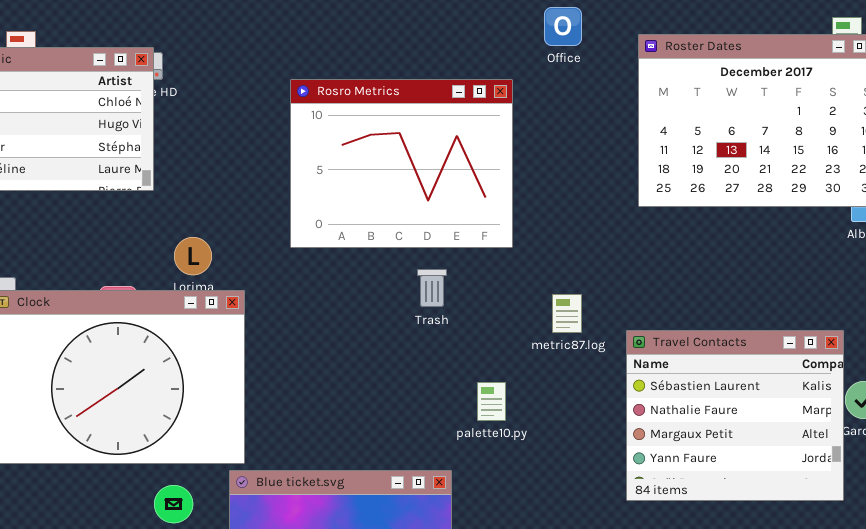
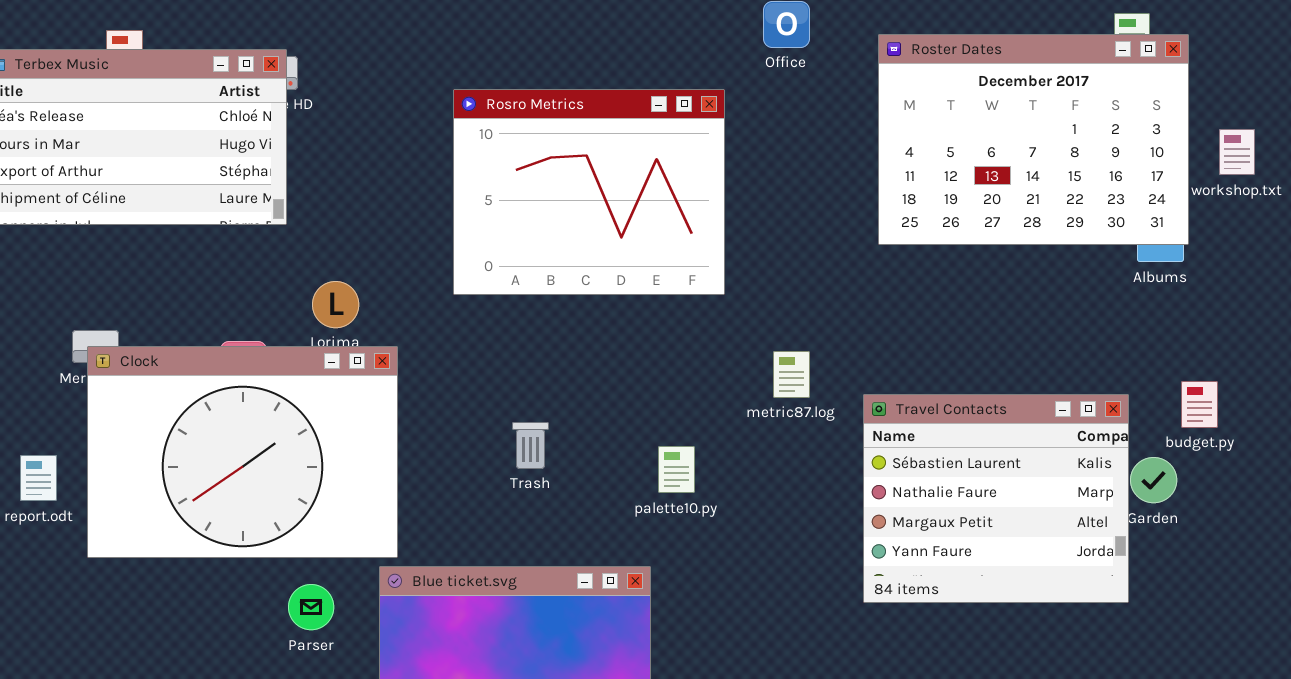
Trash: [417,269,447,307] -> [512,422,549,469], moved
palette10.py: [477,382,506,421] -> [658,446,695,493], moved

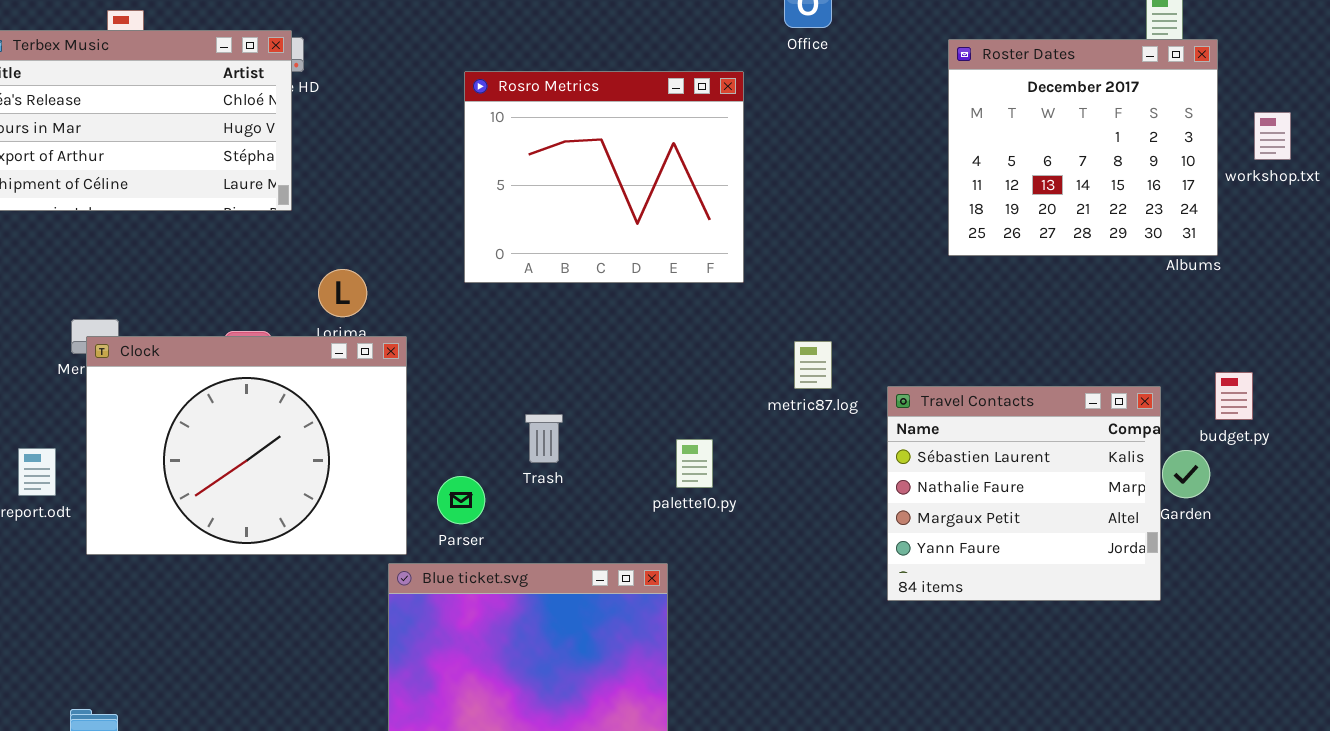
Roster Dates: [878,34,1189,245] -> [948,39,1218,256], moved, resized
Parser: [288,584,334,630] -> [437,476,485,524], moved

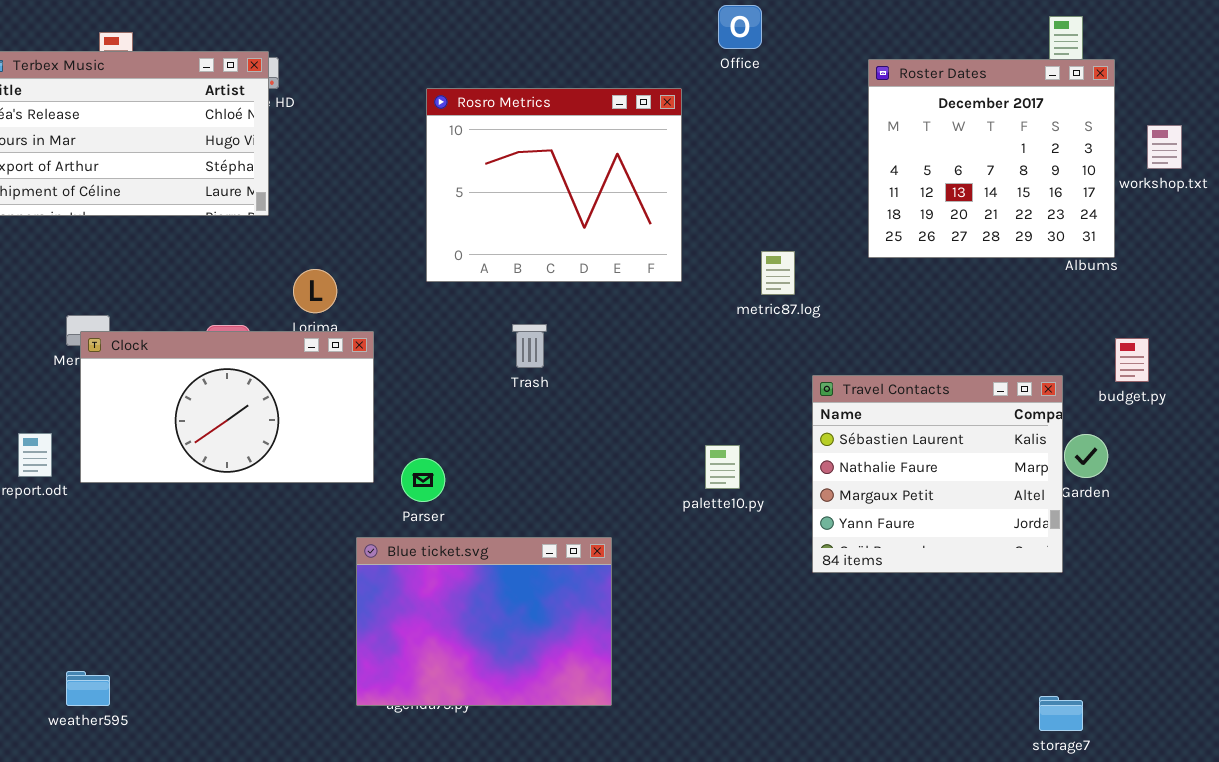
Clock: [86,336,407,555] -> [80,331,374,483], resized
metric87.log: [794,341,832,389] -> [761,251,795,295], moved
budget.py: [1215,372,1253,420] -> [1115,338,1149,382], moved
Trash: [525,414,563,463] -> [512,324,547,368], moved
palette10.py: [676,439,713,488] -> [705,445,740,489], moved

